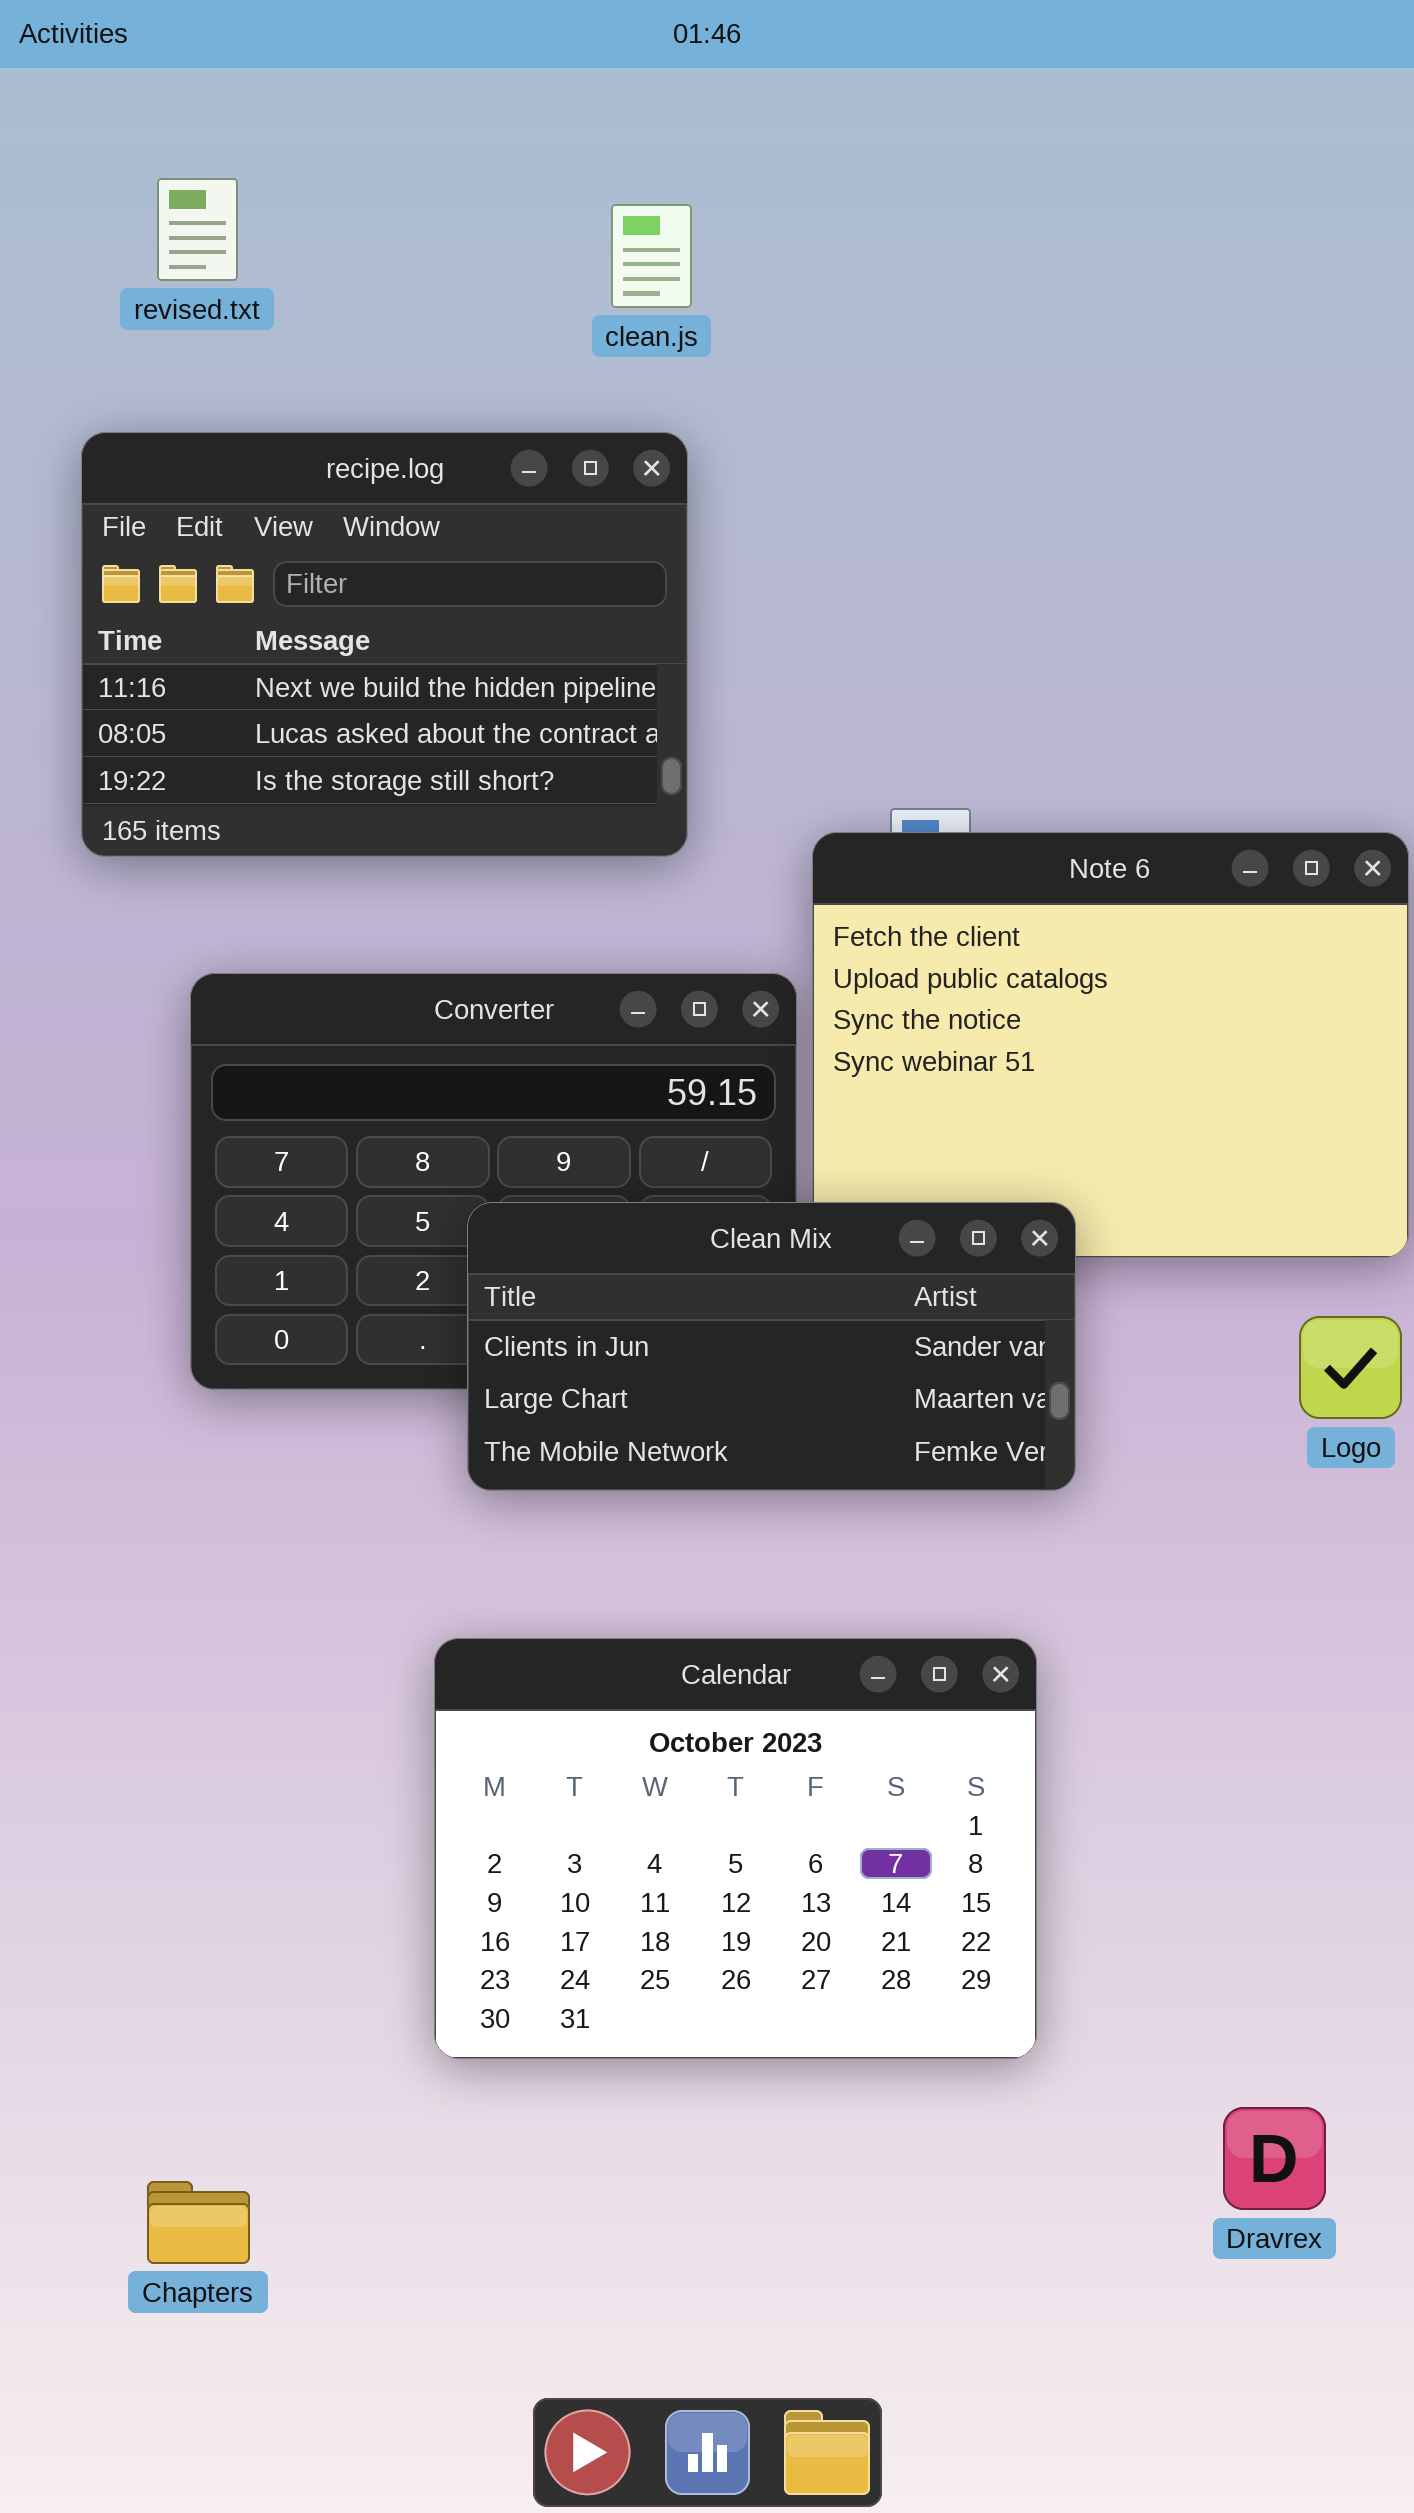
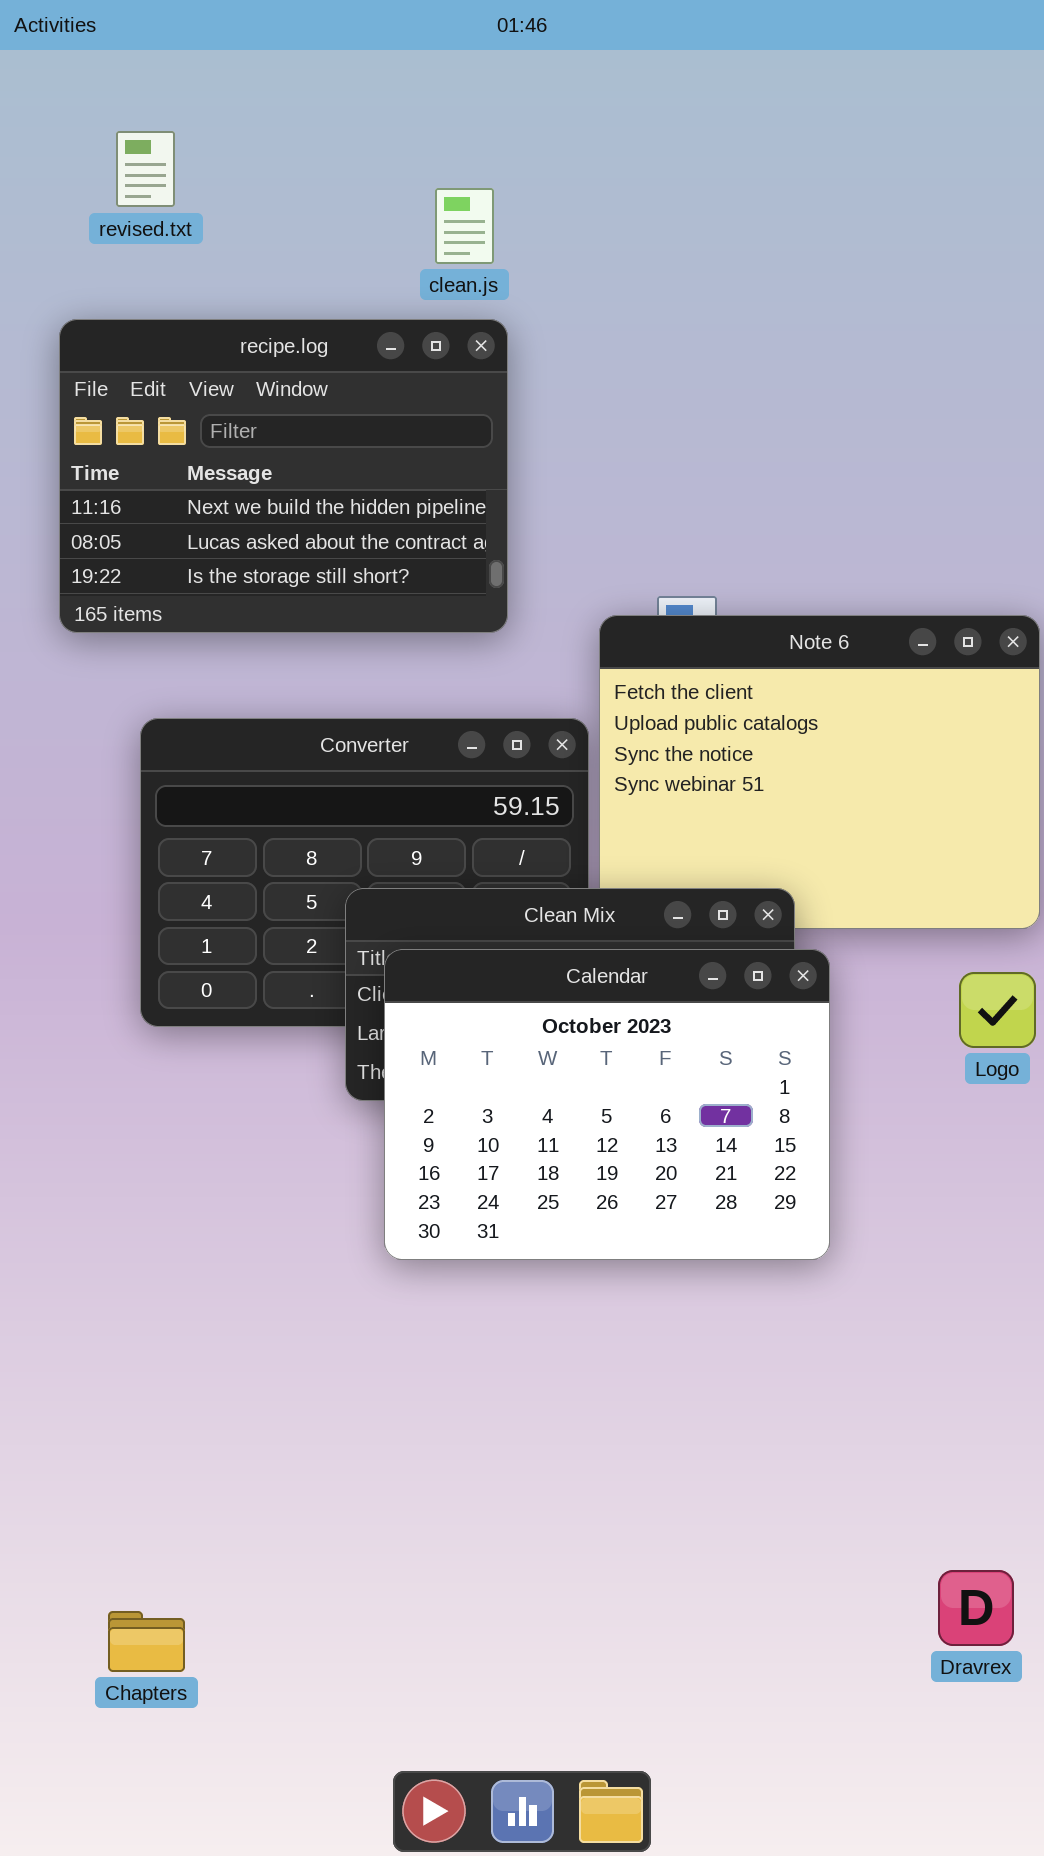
clean.js: [611,204,692,308] -> [435,188,494,264], moved
Calendar: [434,1638,1037,2059] -> [384,949,830,1260], moved
Dravrex: [1223,2107,1326,2210] -> [938,1570,1014,1646], moved

